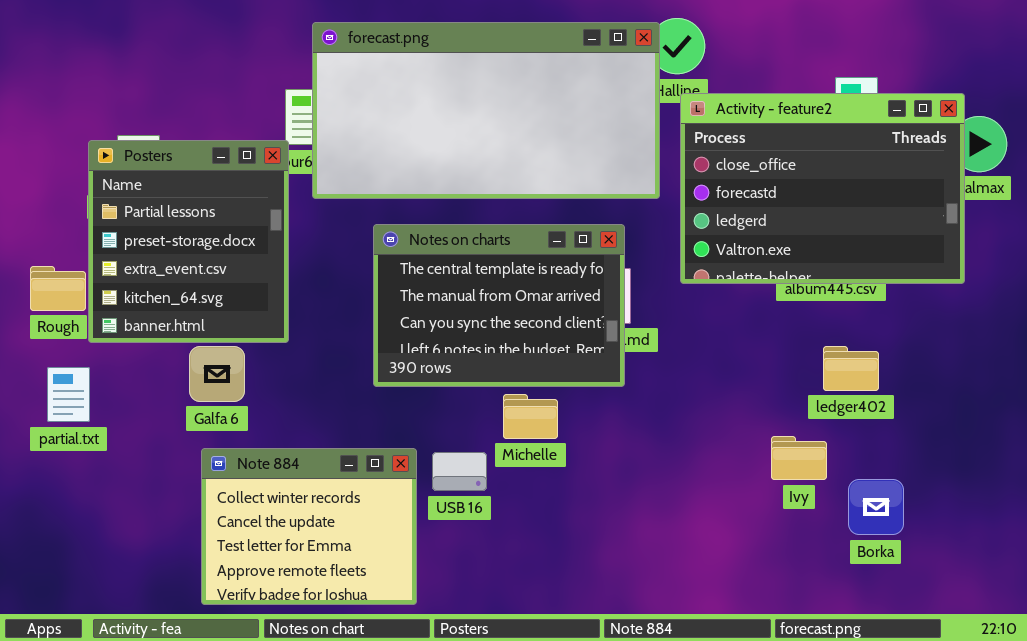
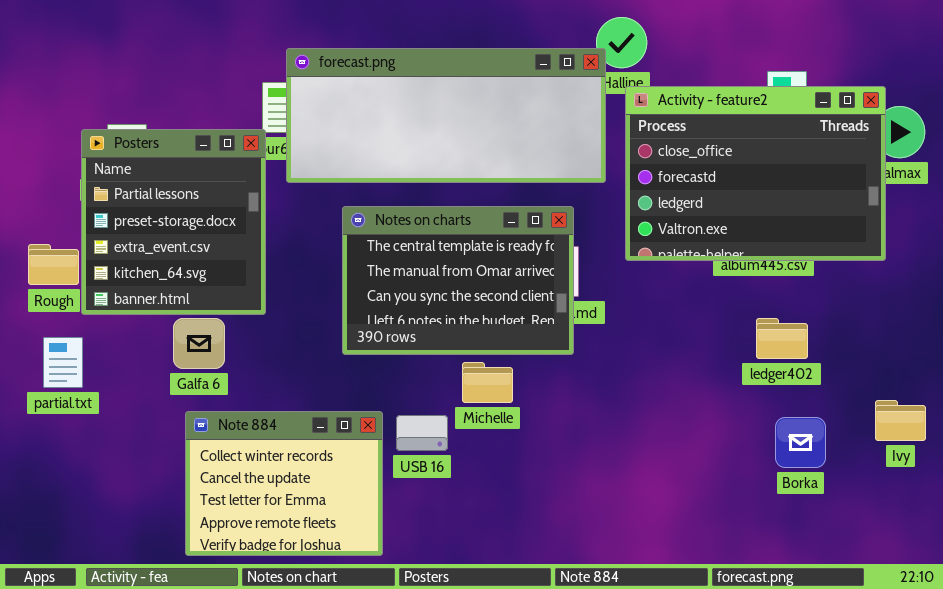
forecast.png: [312,22,660,199] -> [286,48,606,183], resized
Ivy: [771,436,827,480] -> [875,400,926,441], moved
Borka: [848,479,904,535] -> [775,417,826,468], moved

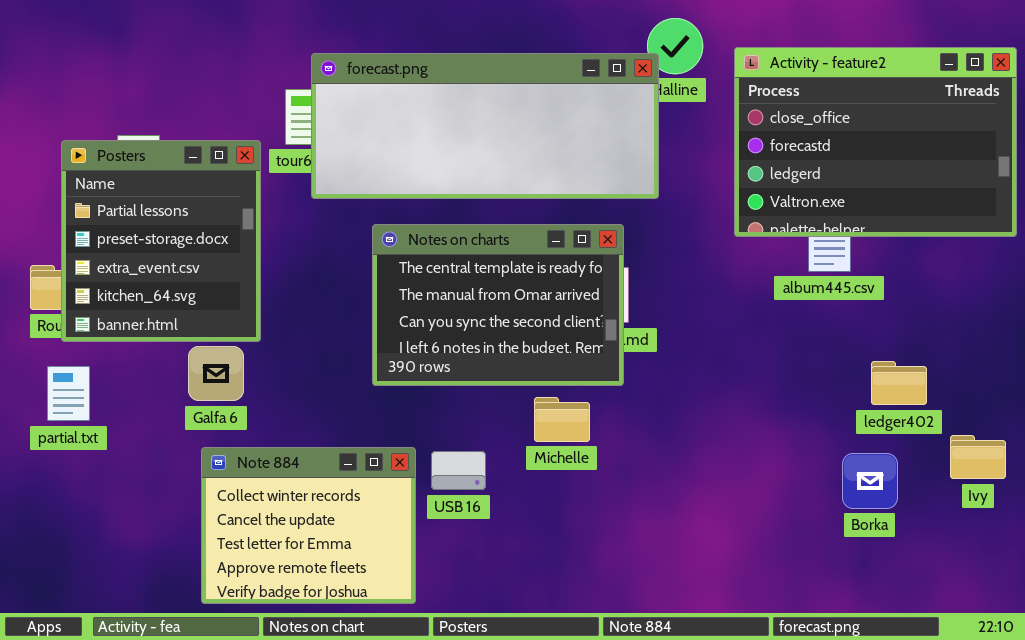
Activity - feature2: [625,86,886,261] -> [734,47,1017,237], moved
Posters: [81,129,266,315] -> [61,140,261,342], moved
ledger402: [756,318,808,359] -> [871,361,927,405], moved
Michelle: [462,362,513,403] -> [534,397,590,442], moved

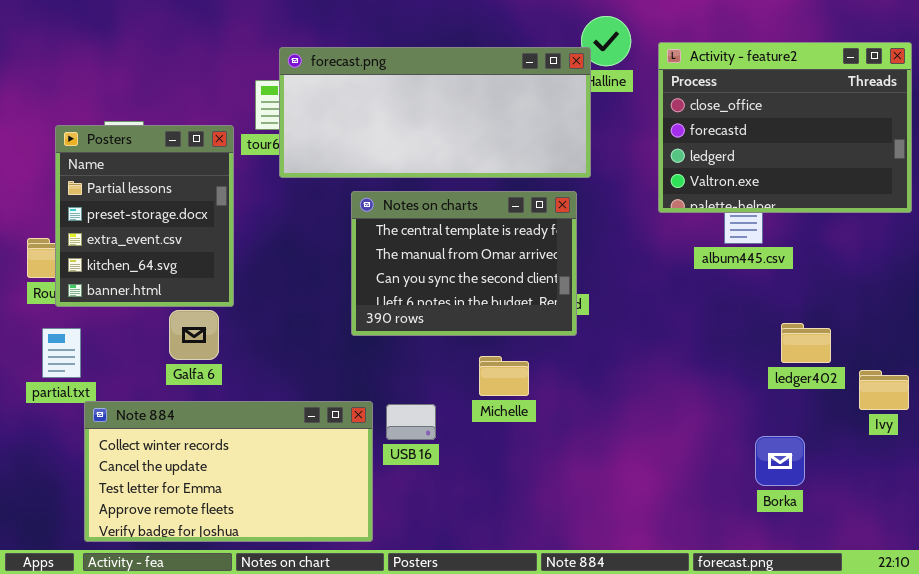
Notes on charts: [372,224,624,386] -> [351,191,577,336], moved
Ivy: [950,435,1006,479] -> [859,370,909,410], moved
Note 884: [201,447,416,604] -> [84,401,373,542], resized
Borka: [842,453,898,509] -> [755,436,805,486], moved

